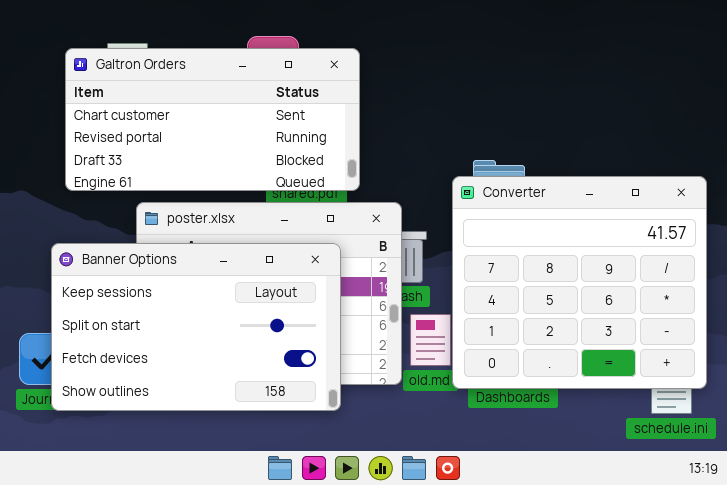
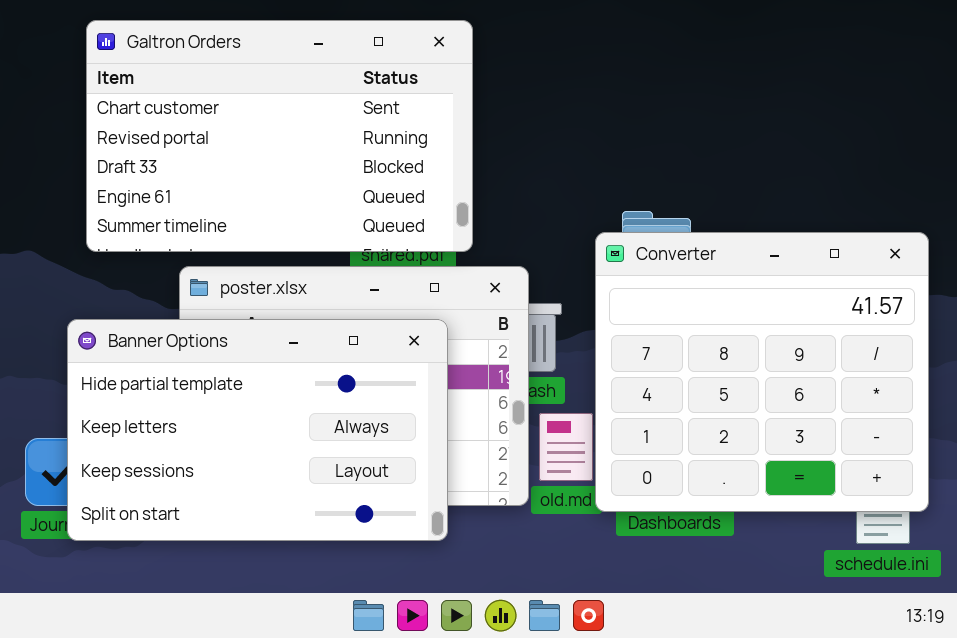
Galtron Orders: [65,48,360,191] -> [86,20,473,252], resized
Banner Options: [51,243,341,411] -> [67,319,448,541], scrolled up 2 rows

